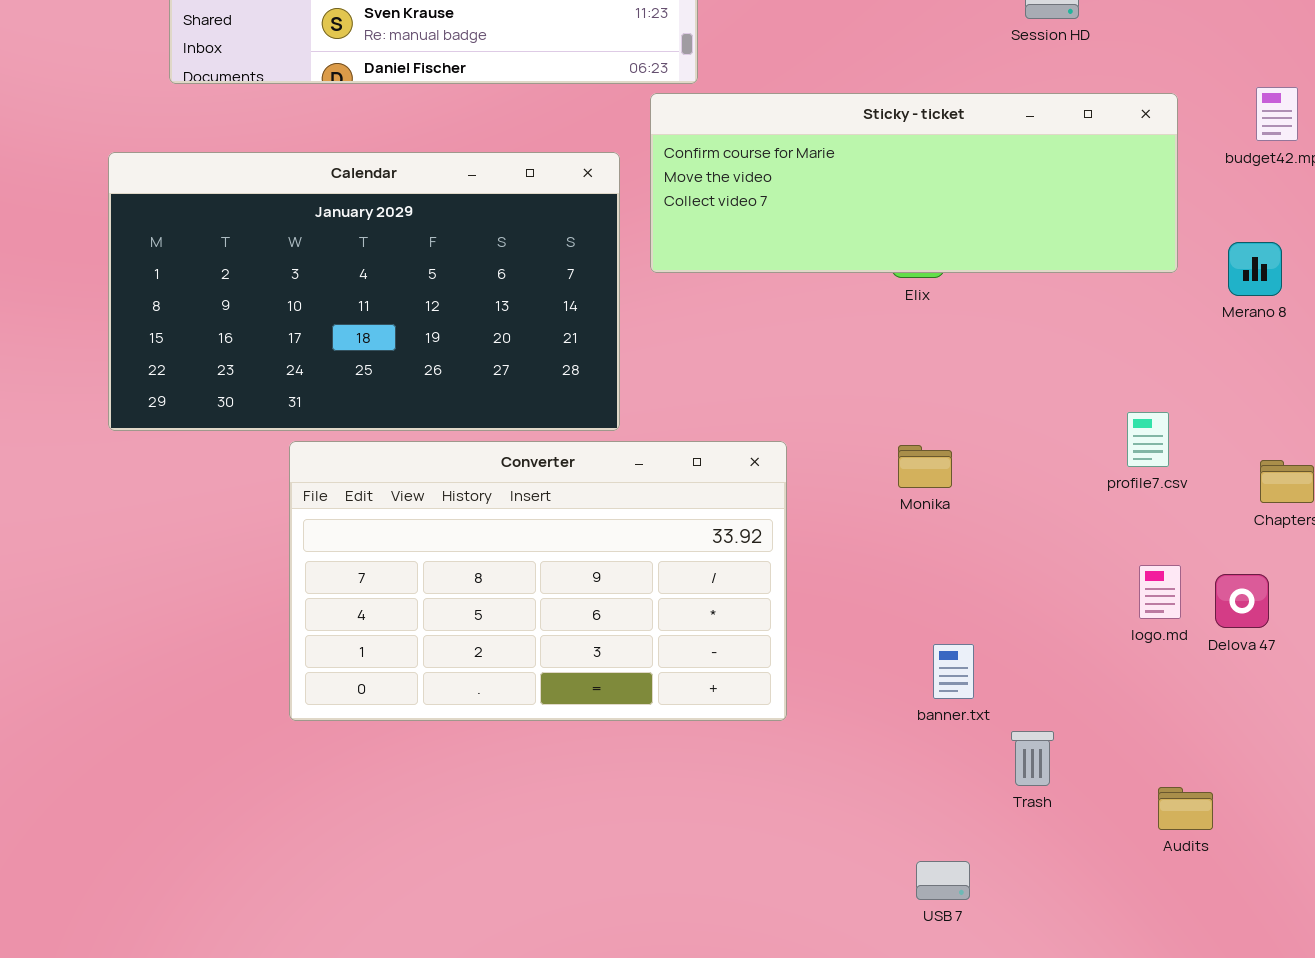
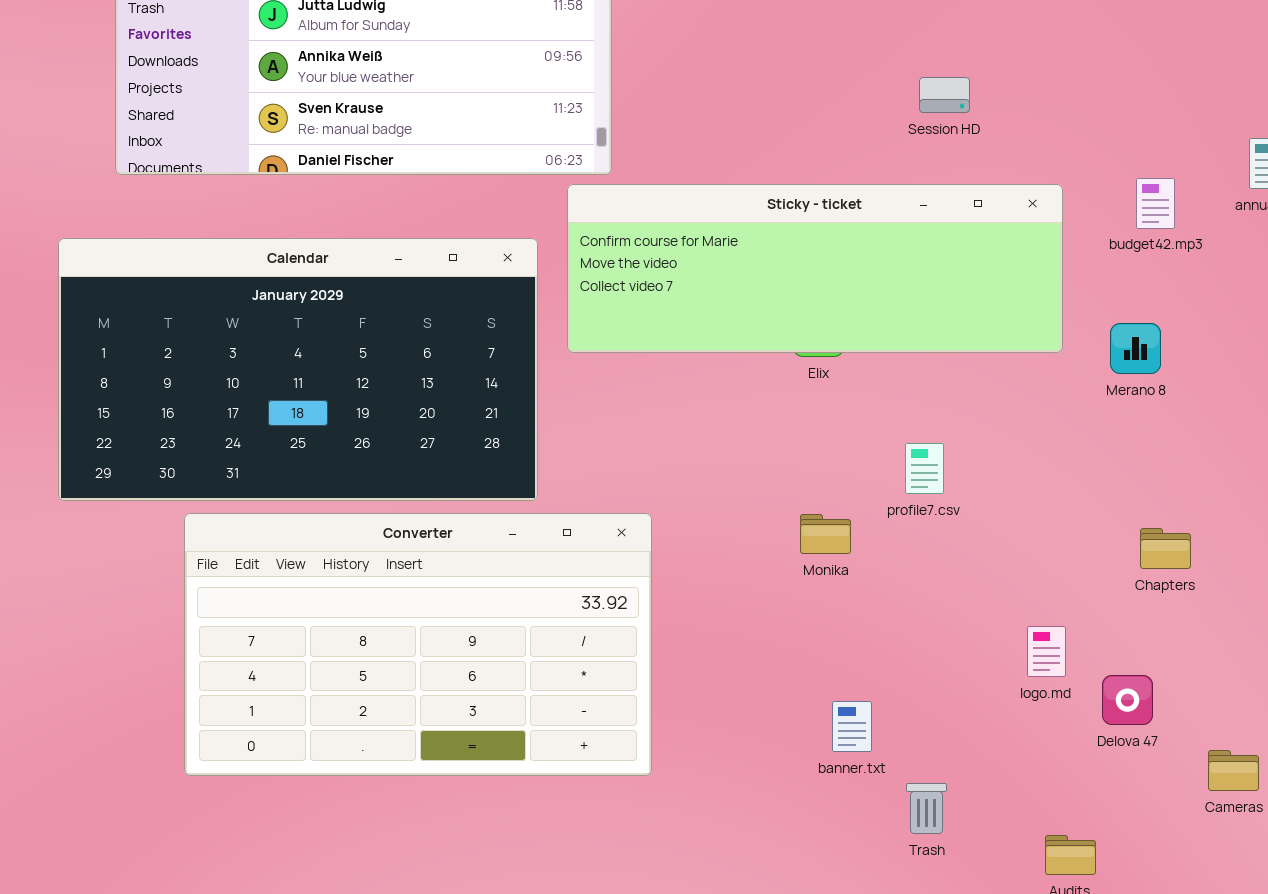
profile7.csv: [1127,412,1169,467] -> [905,443,944,494], moved
Converter: [289,441,787,721] -> [184,513,652,776], moved
Delova 47: [1215,574,1269,628] -> [1102,675,1153,725], moved

